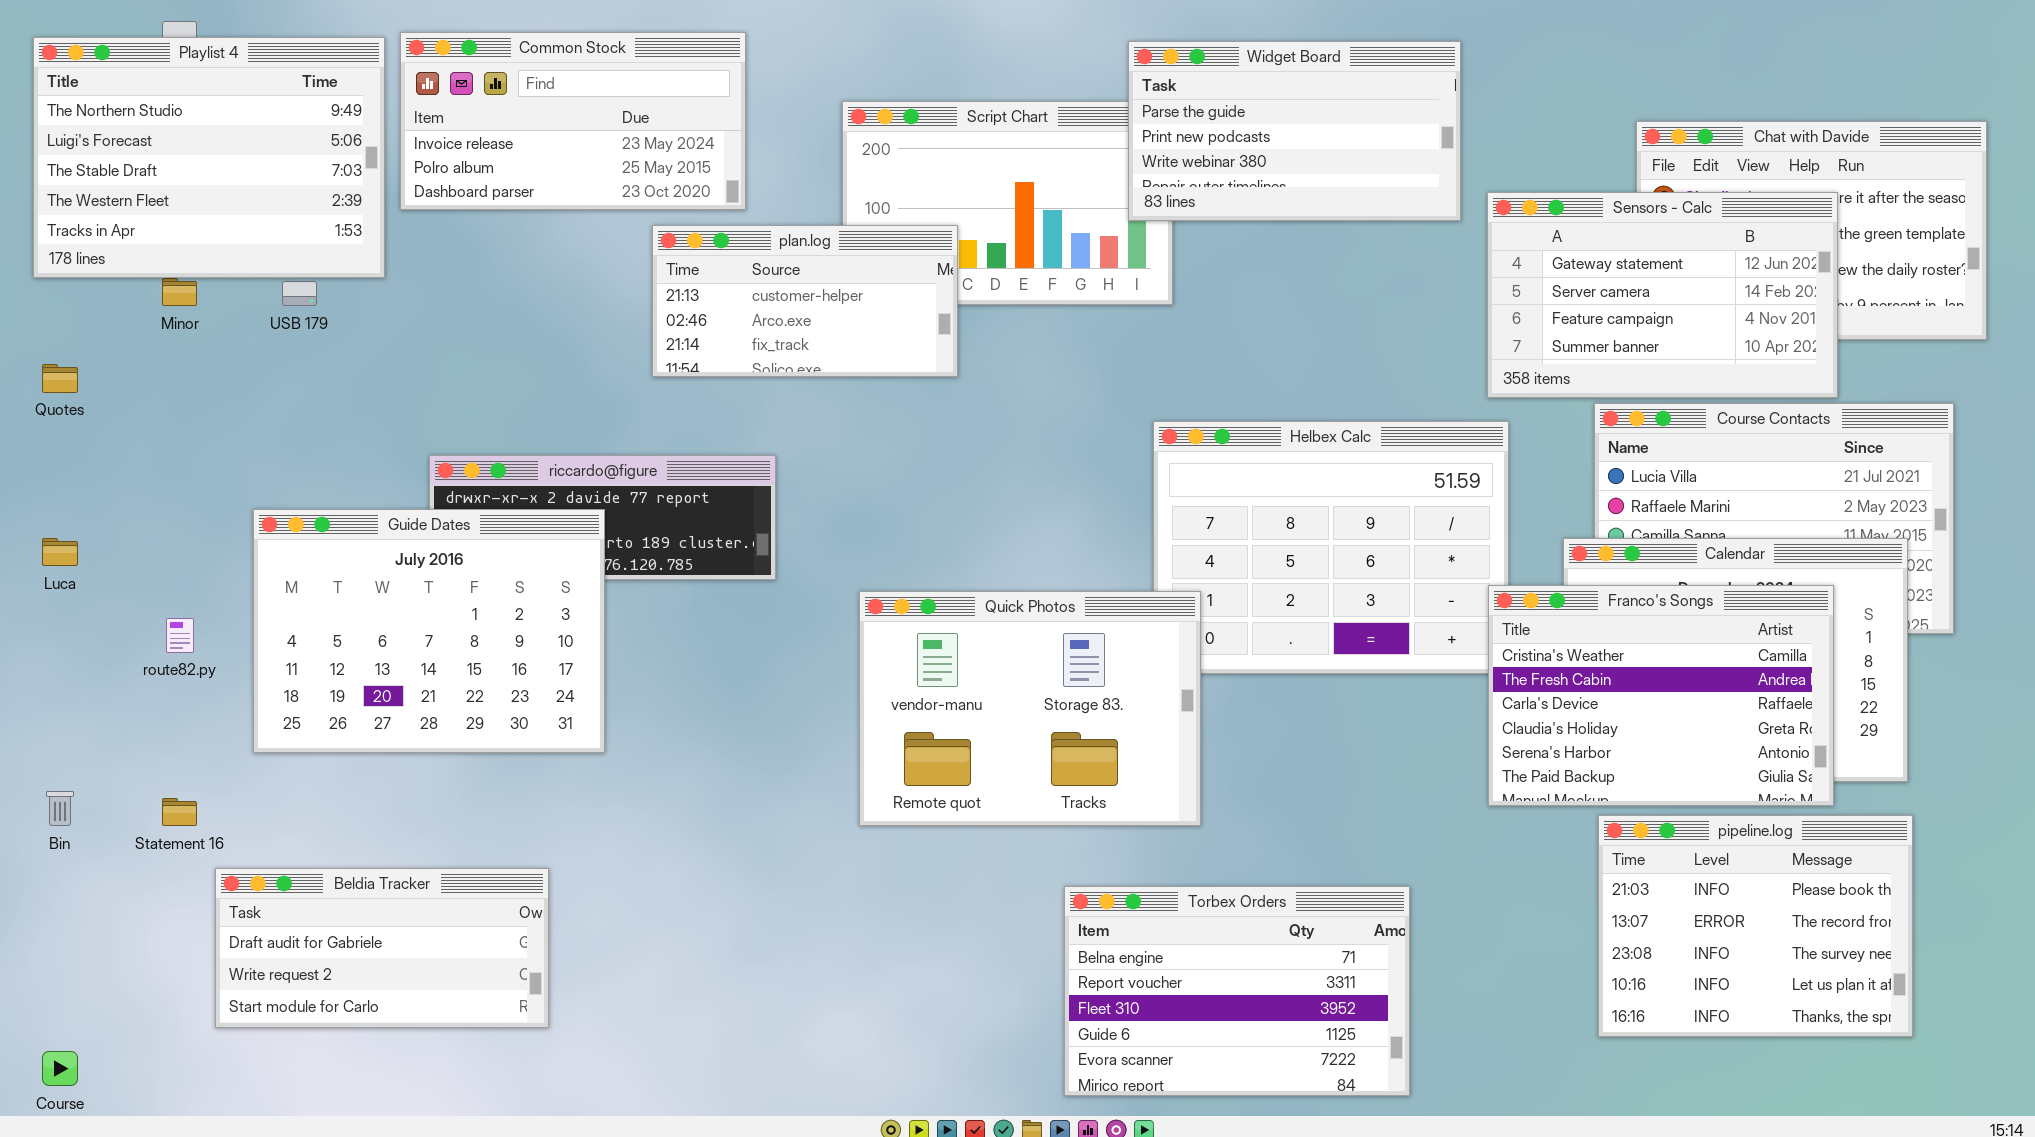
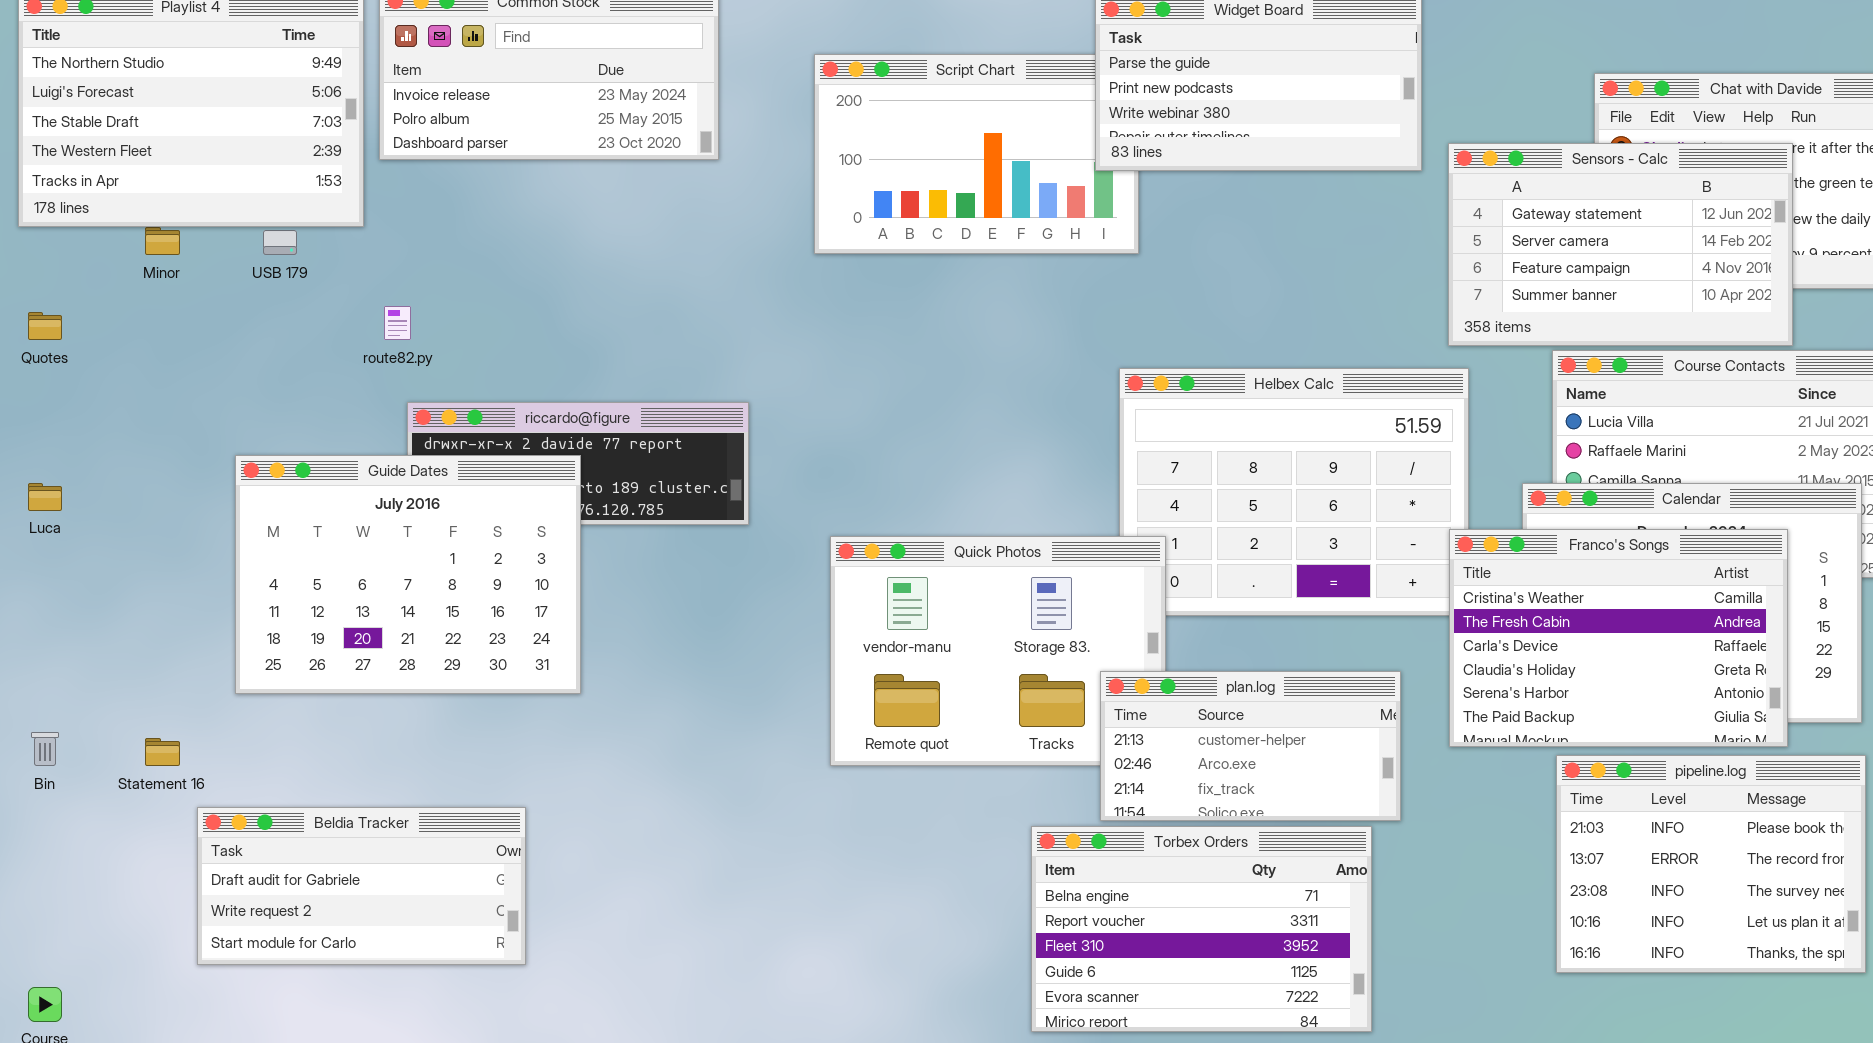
plan.log: [652,225,958,377] -> [1100,671,1401,821], moved
route82.py: [166,618,194,653] -> [384,306,411,340], moved

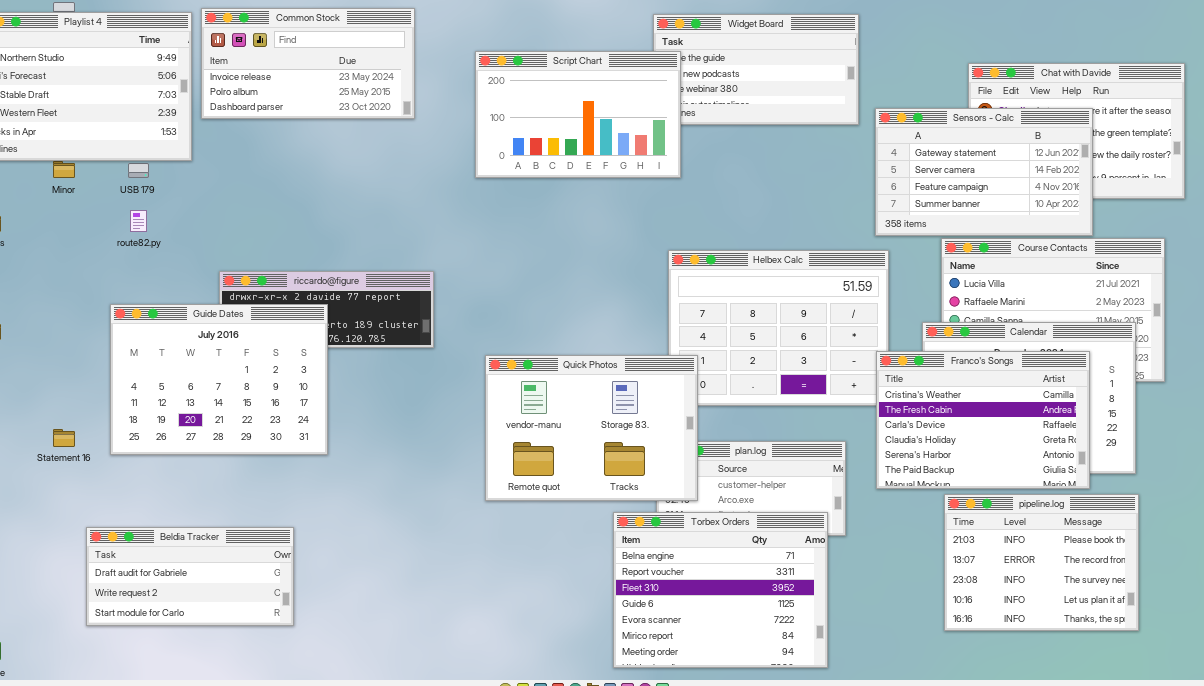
Script Chart: [814,54,1139,254] -> [475,51,681,178], raised
route82.py: [384,306,411,340] -> [130,210,147,232], moved
Quick Photos: [830,536,1166,766] -> [485,355,698,501], raised
Statement 16: [145,738,180,766] -> [53,429,75,447], moved
Torbex Orders: [1031,826,1372,1032] -> [613,512,828,668], resized

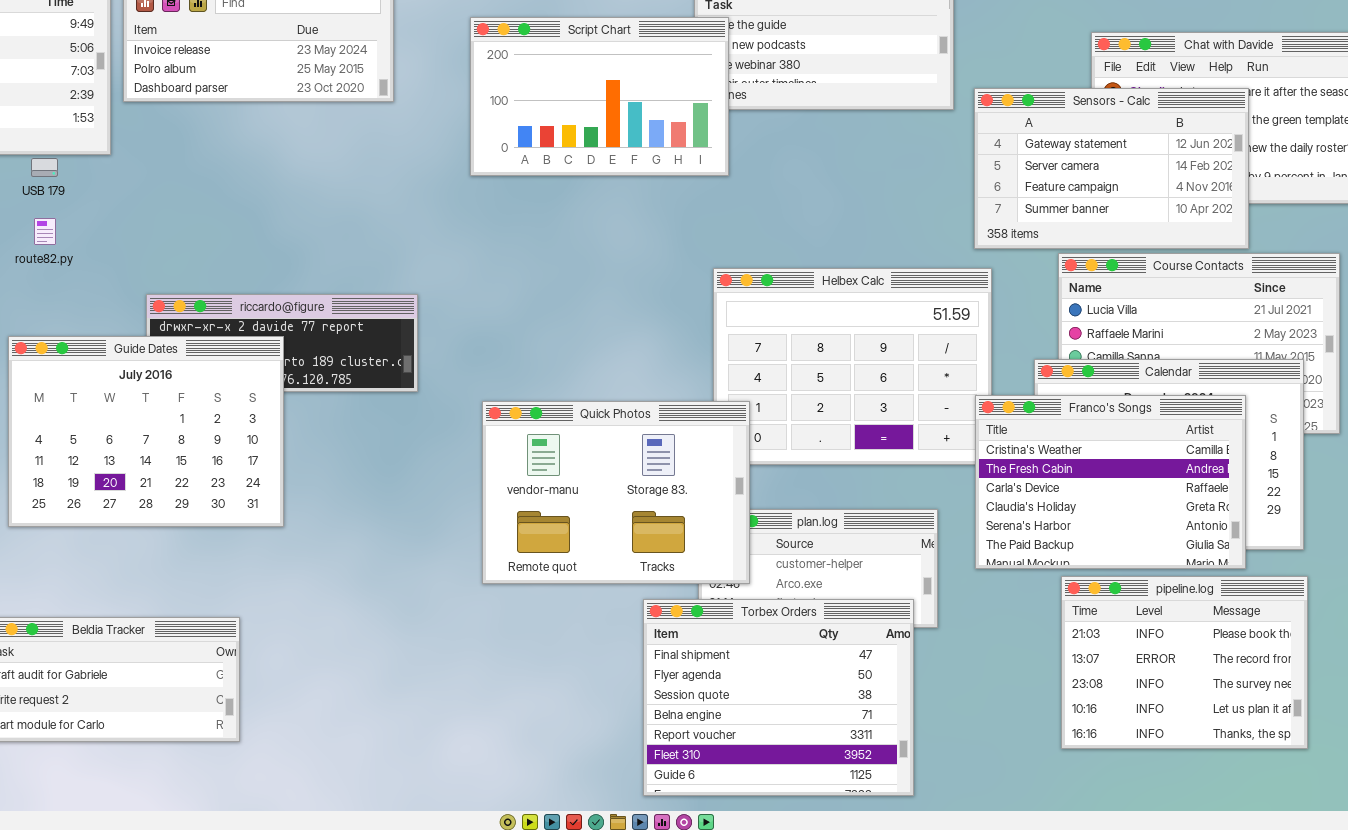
Torbex Orders: [613,512,828,668] -> [643,599,914,796], scrolled up 3 rows

